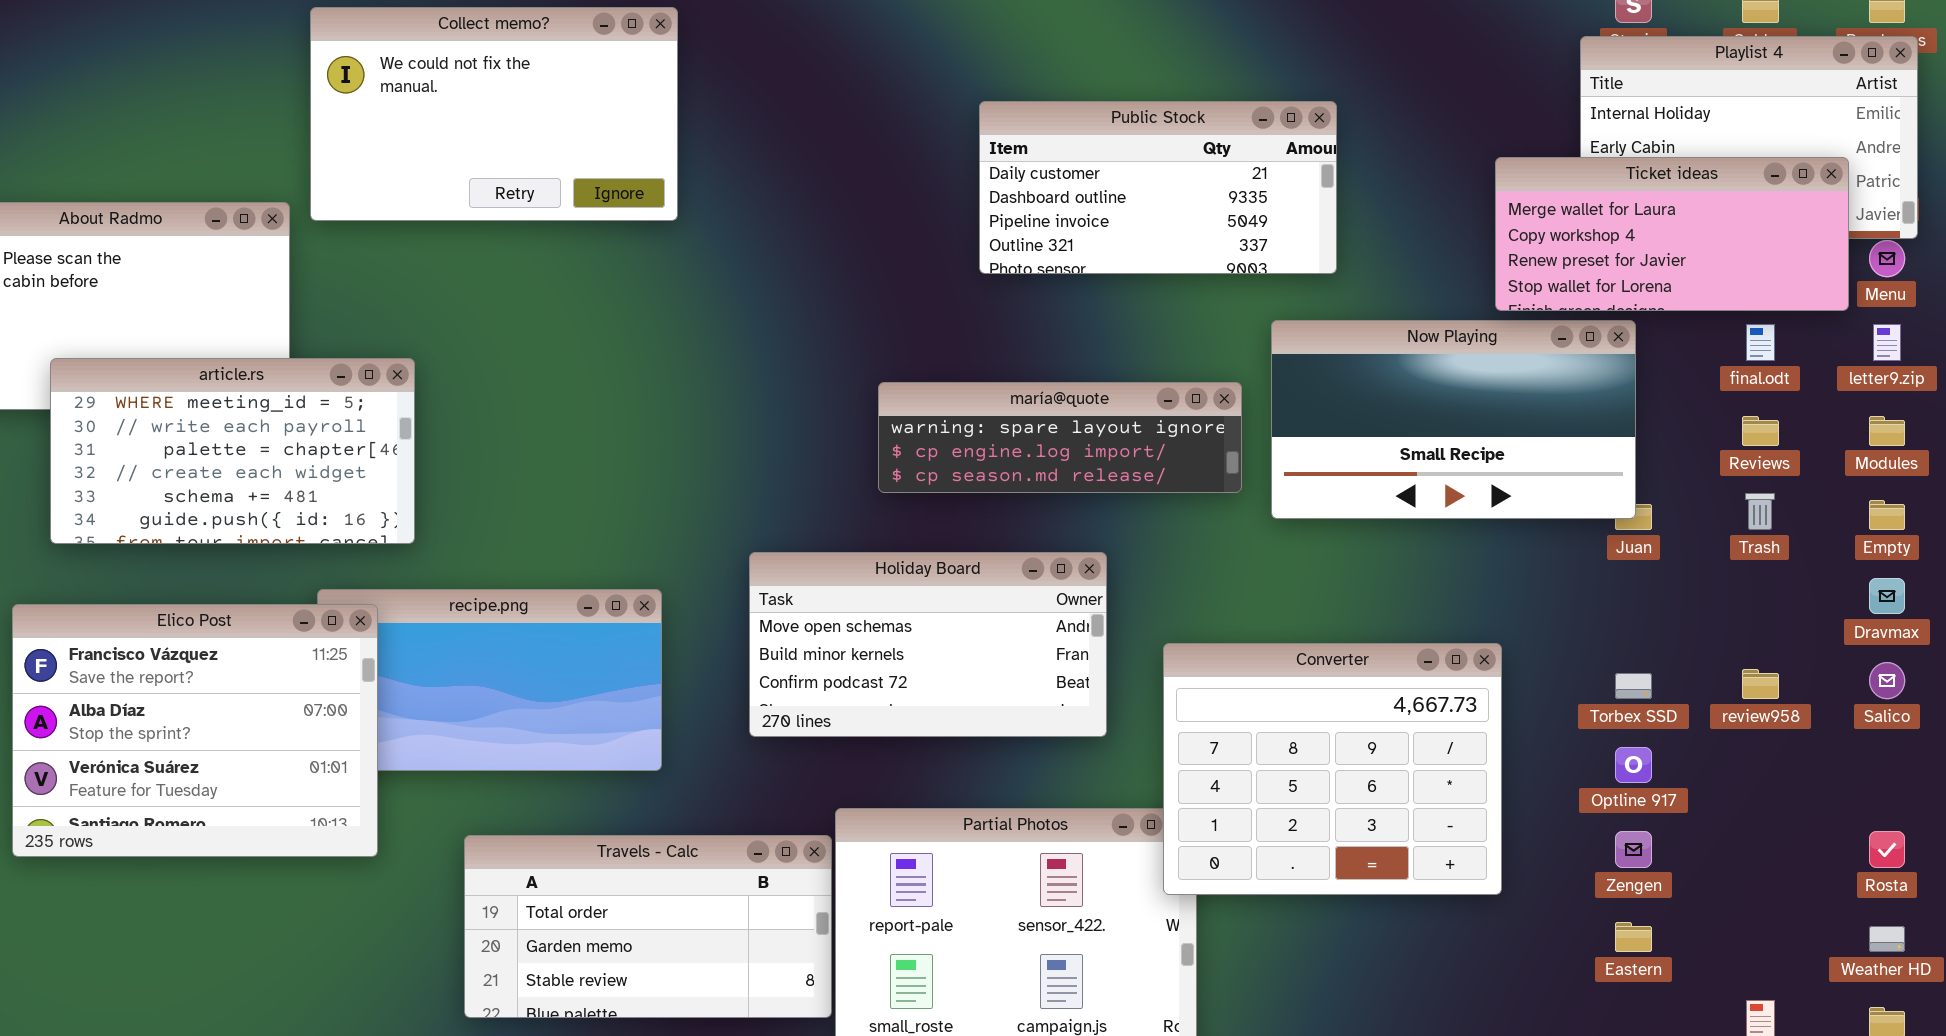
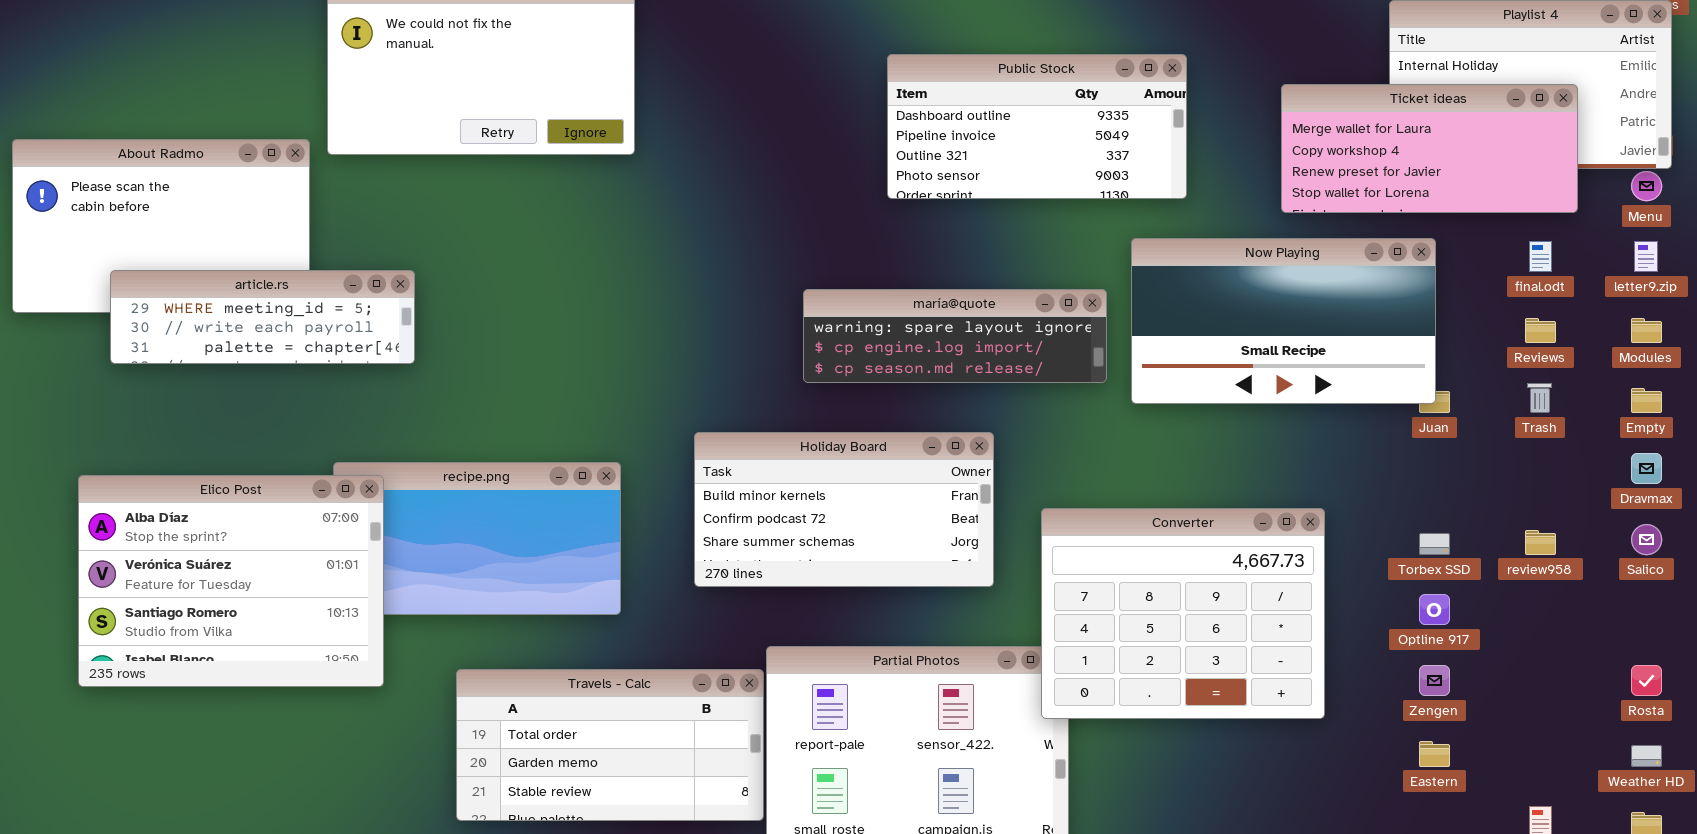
Public Stock: [979,101,1337,274] -> [887,54,1187,199], scrolled down 1 row
Ticket ideas: [1495,157,1849,311] -> [1281,84,1578,213], moved
article.rs: [50,358,415,544] -> [110,270,415,364], resized
Holiday Board: [749,552,1107,737] -> [694,432,994,587], scrolled down 1 row
Elico Post: [12,604,378,857] -> [78,475,384,687], scrolled down 1 row

